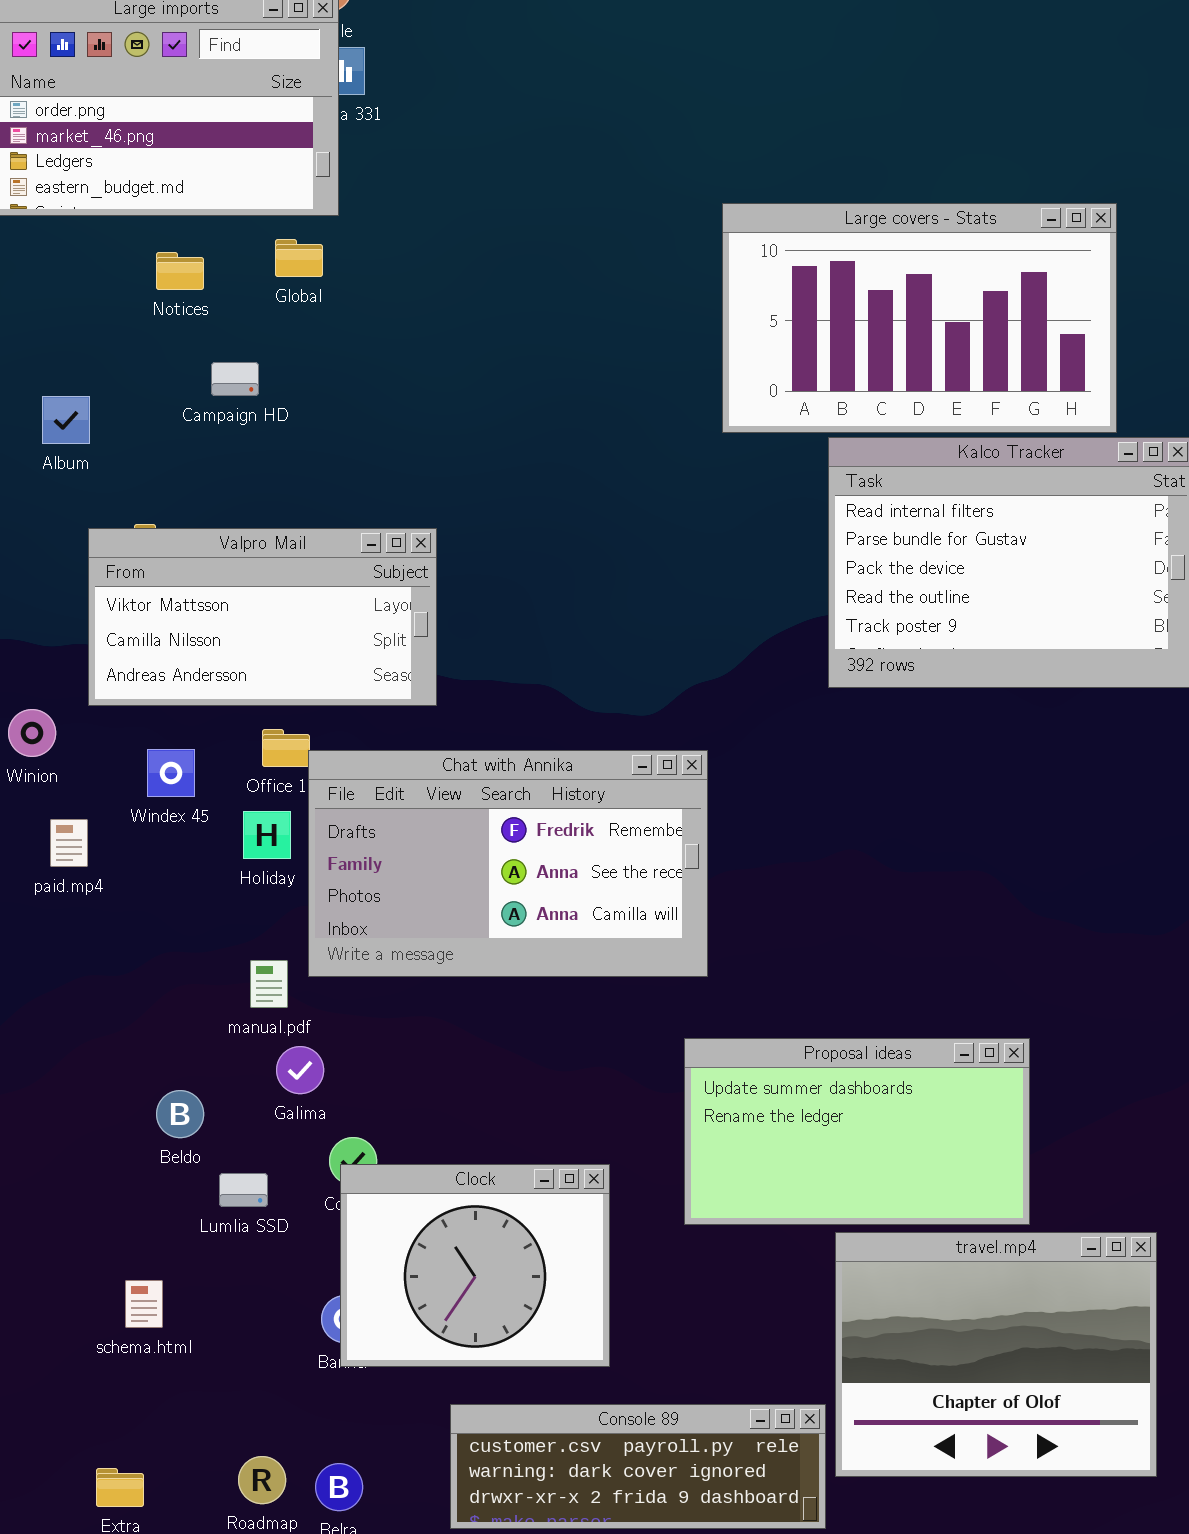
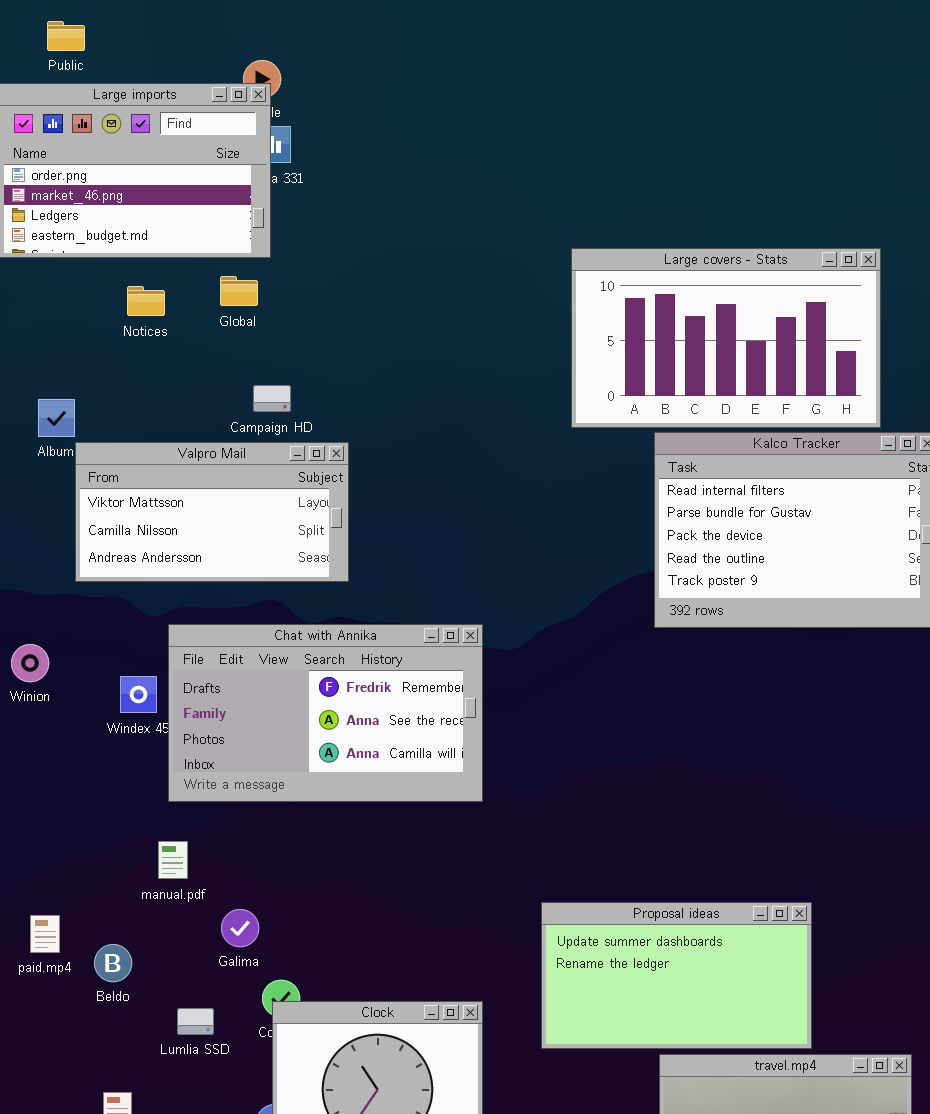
Campaign HD: [211,362,259,396] -> [253,385,291,412], moved
Valpro Mail: [88,528,437,706] -> [75,442,349,582], moved
Chat with Annika: [308,750,708,977] -> [168,624,483,802], moved
paid.mp4: [50,819,88,867] -> [30,915,60,953], moved
manual.pdf: [250,960,288,1008] -> [158,841,188,879], moved
Beldo: [156,1090,204,1138] -> [94,944,132,982], moved

